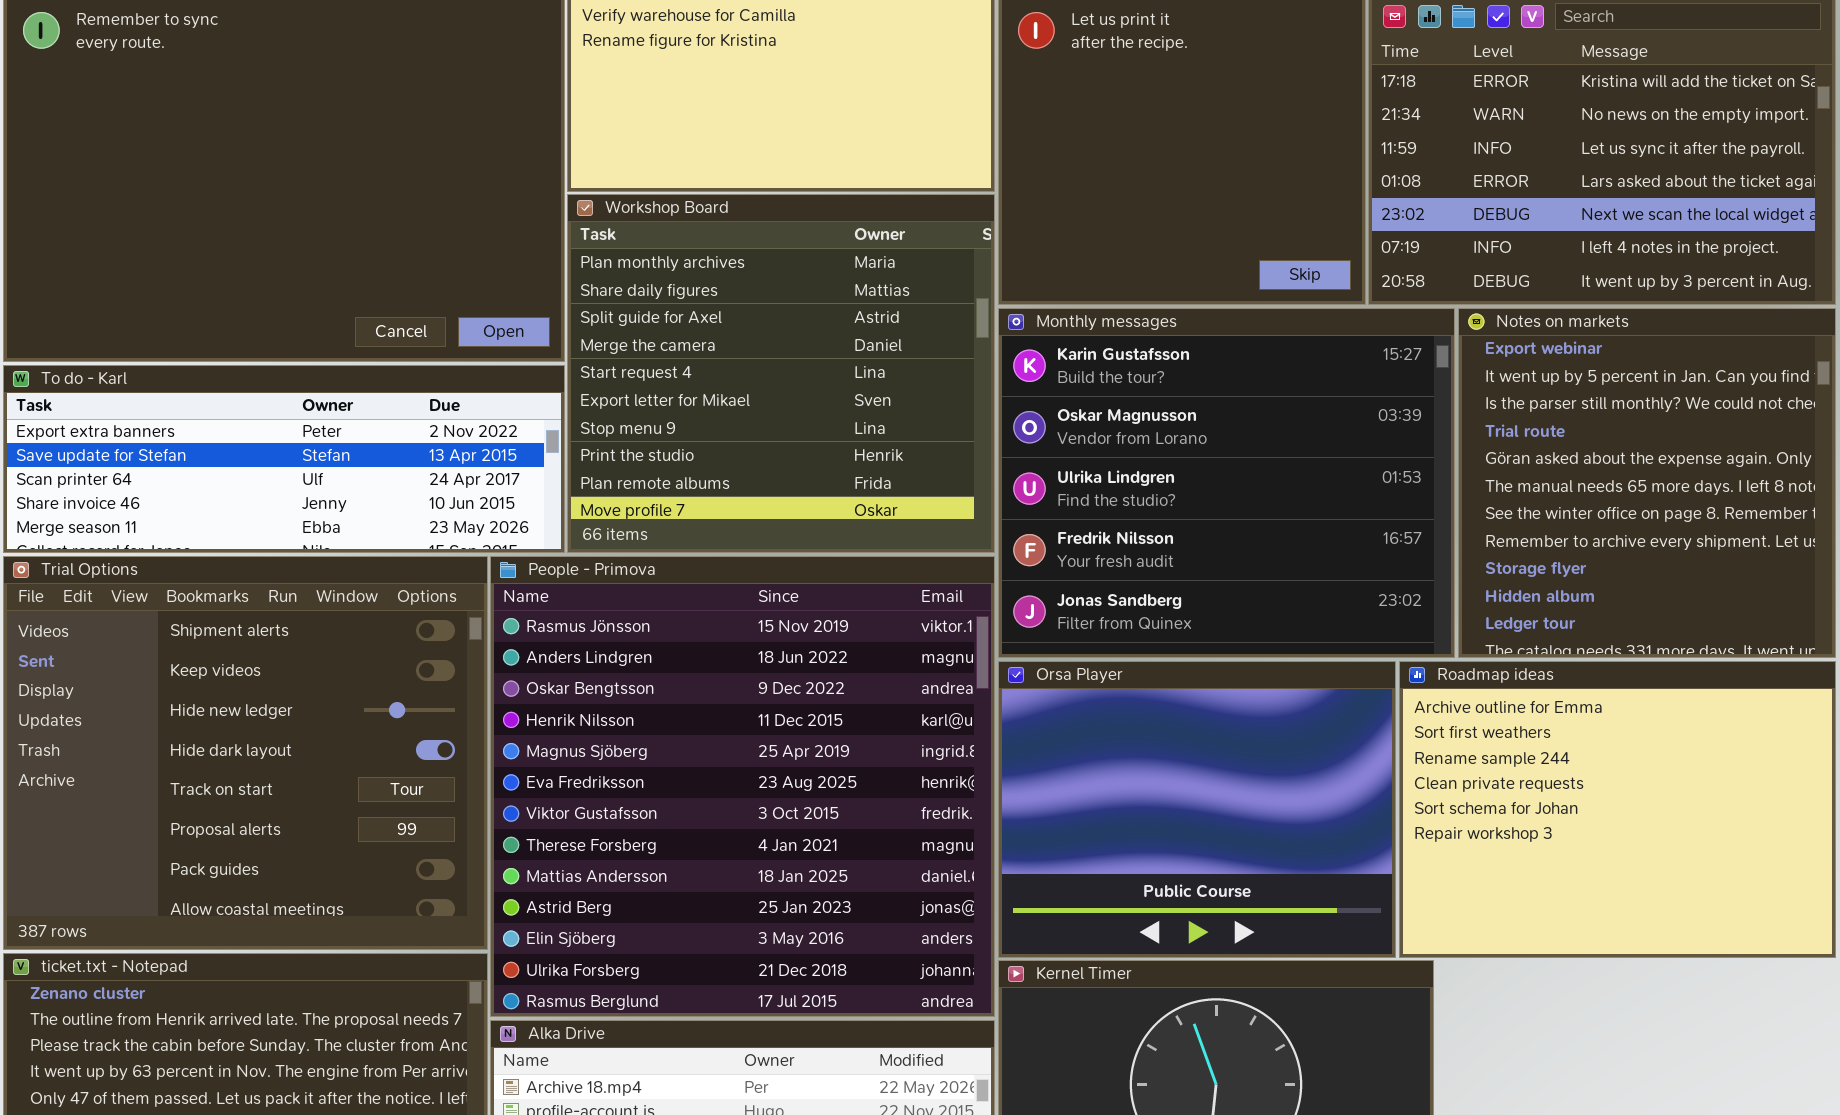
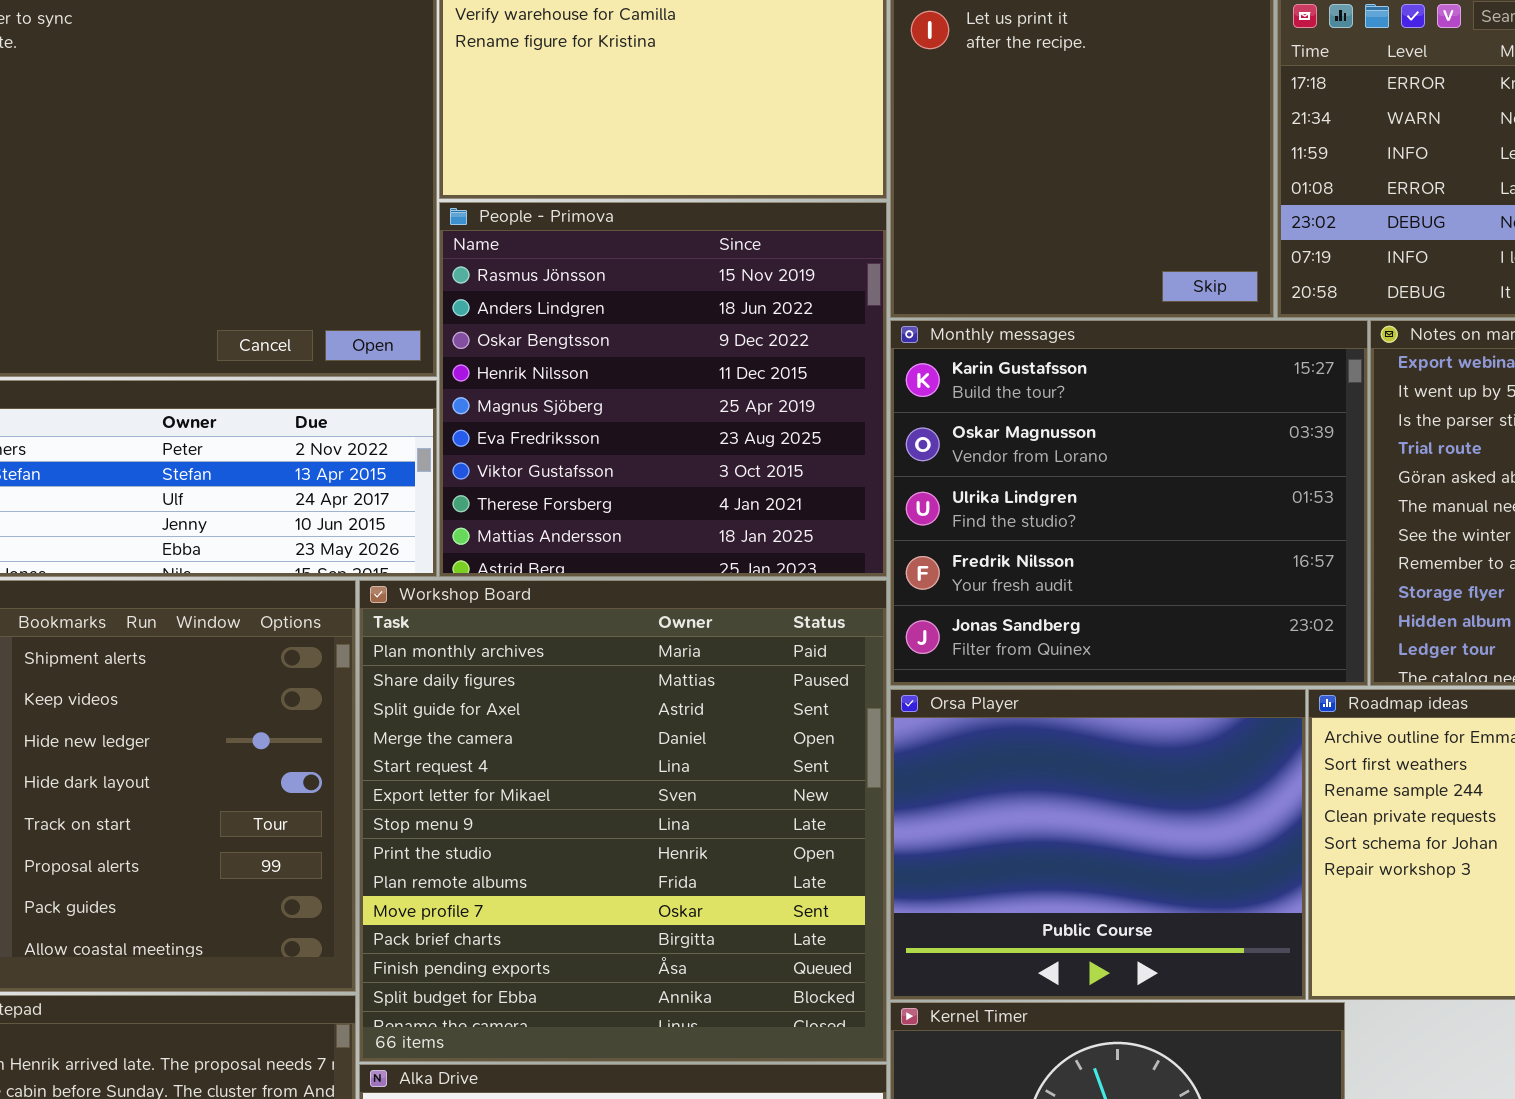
Workshop Board: [567,194,995,553] -> [359,580,887,1062], moved, resized
People - Primova: [490,556,995,1017] -> [439,202,887,577], moved, resized

